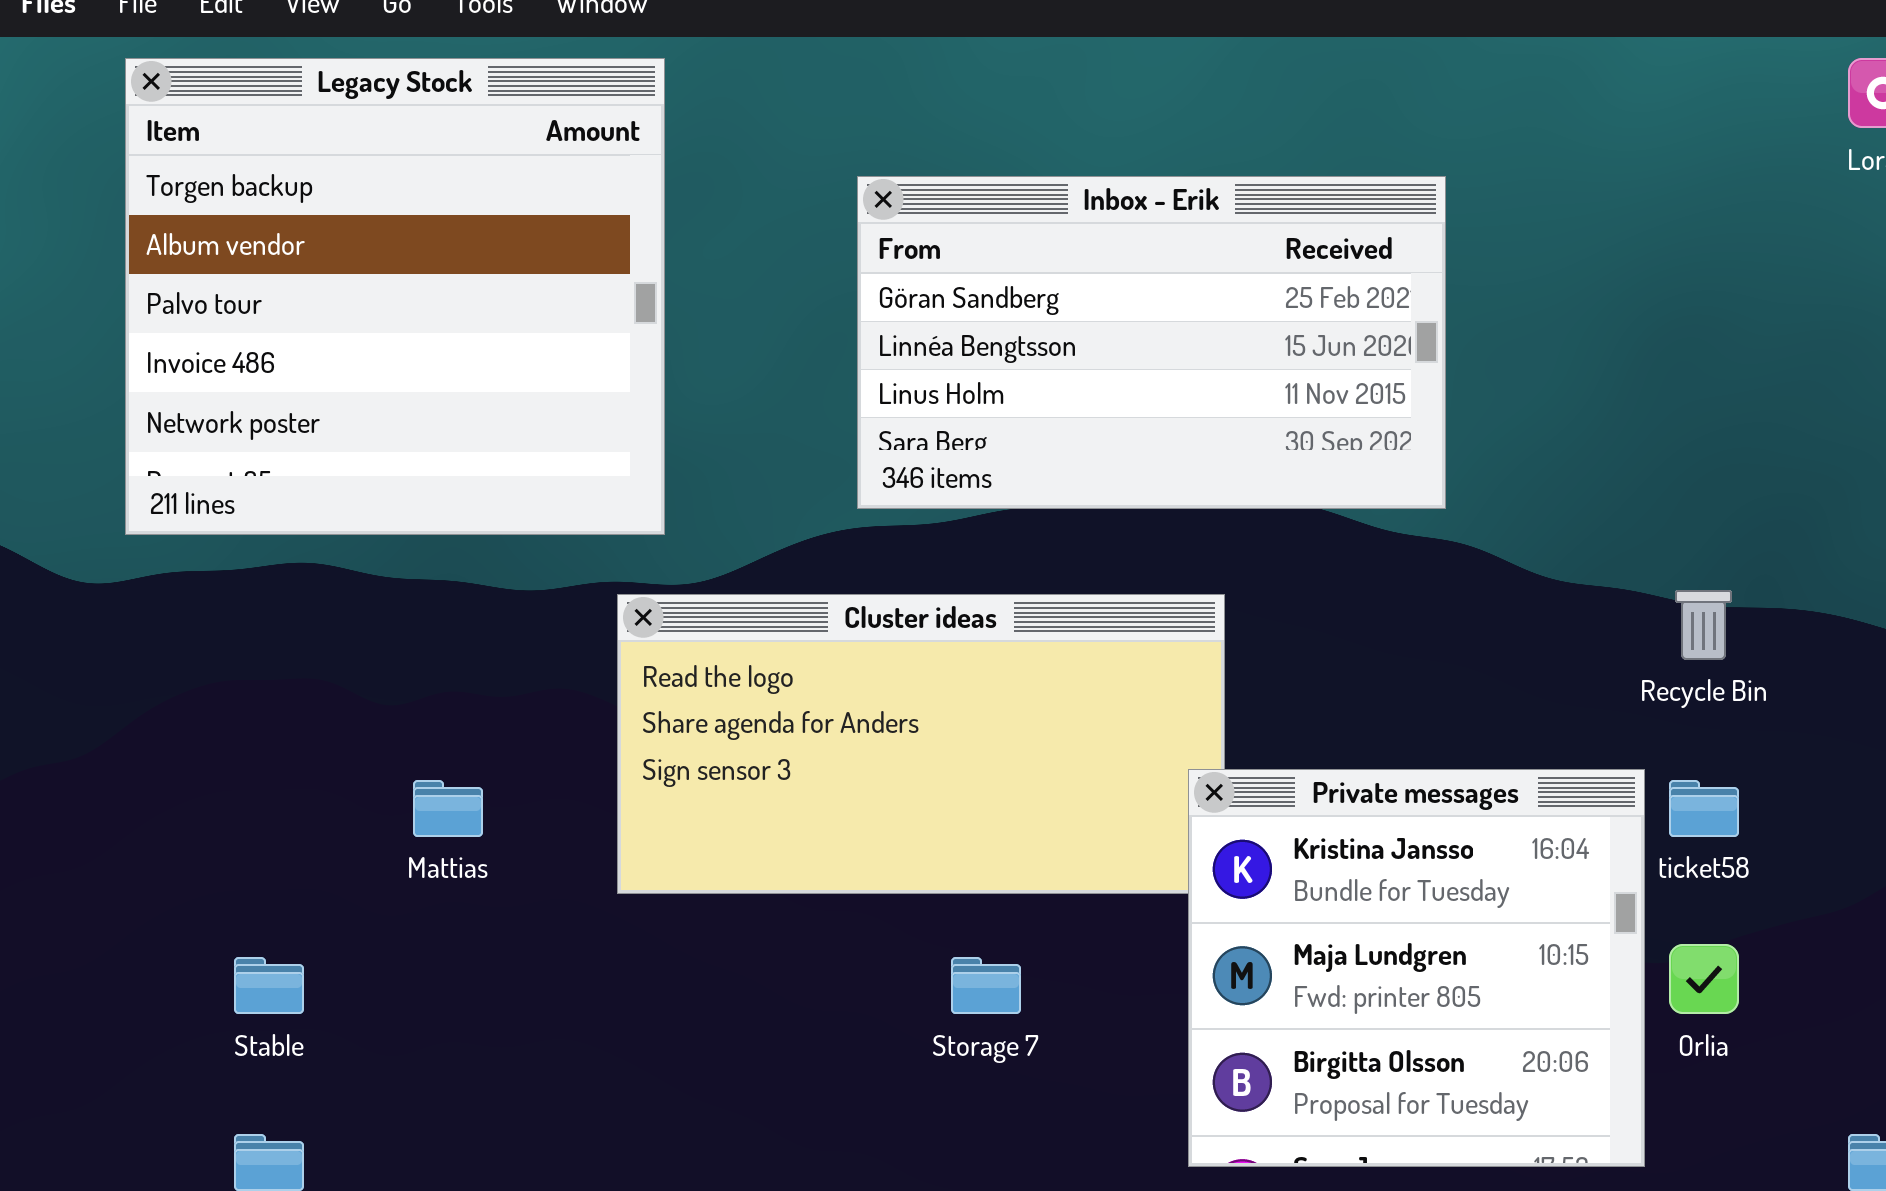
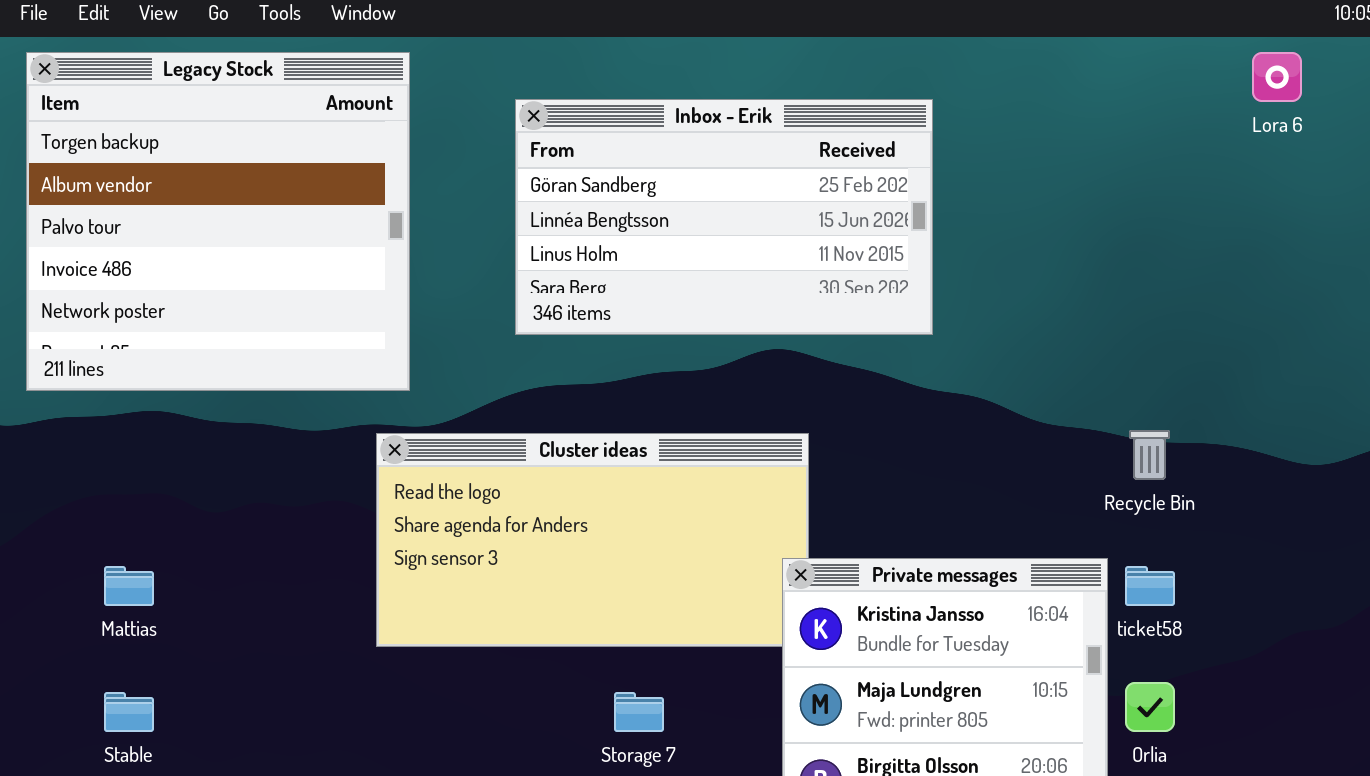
Inbox - Erik: [857,176,1446,509] -> [515,99,933,335], moved
Mattias: [413,780,483,837] -> [104,566,154,606], moved

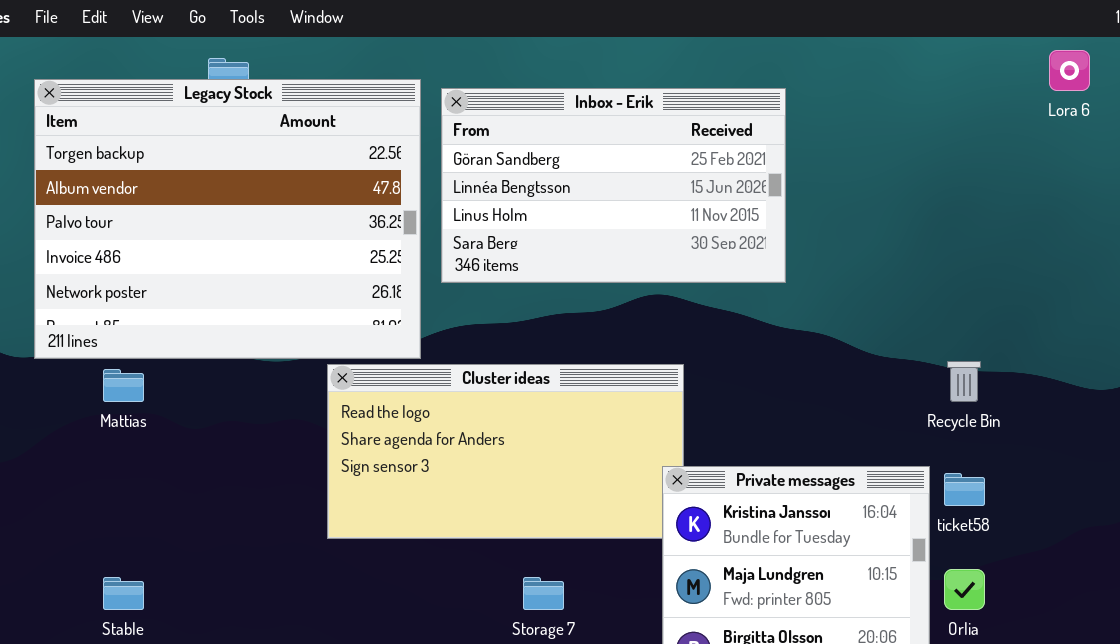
Legacy Stock: [26,52,410,391] -> [34,79,421,359], moved, resized
Mattias: [104,566,154,606] -> [103,369,144,402], moved

